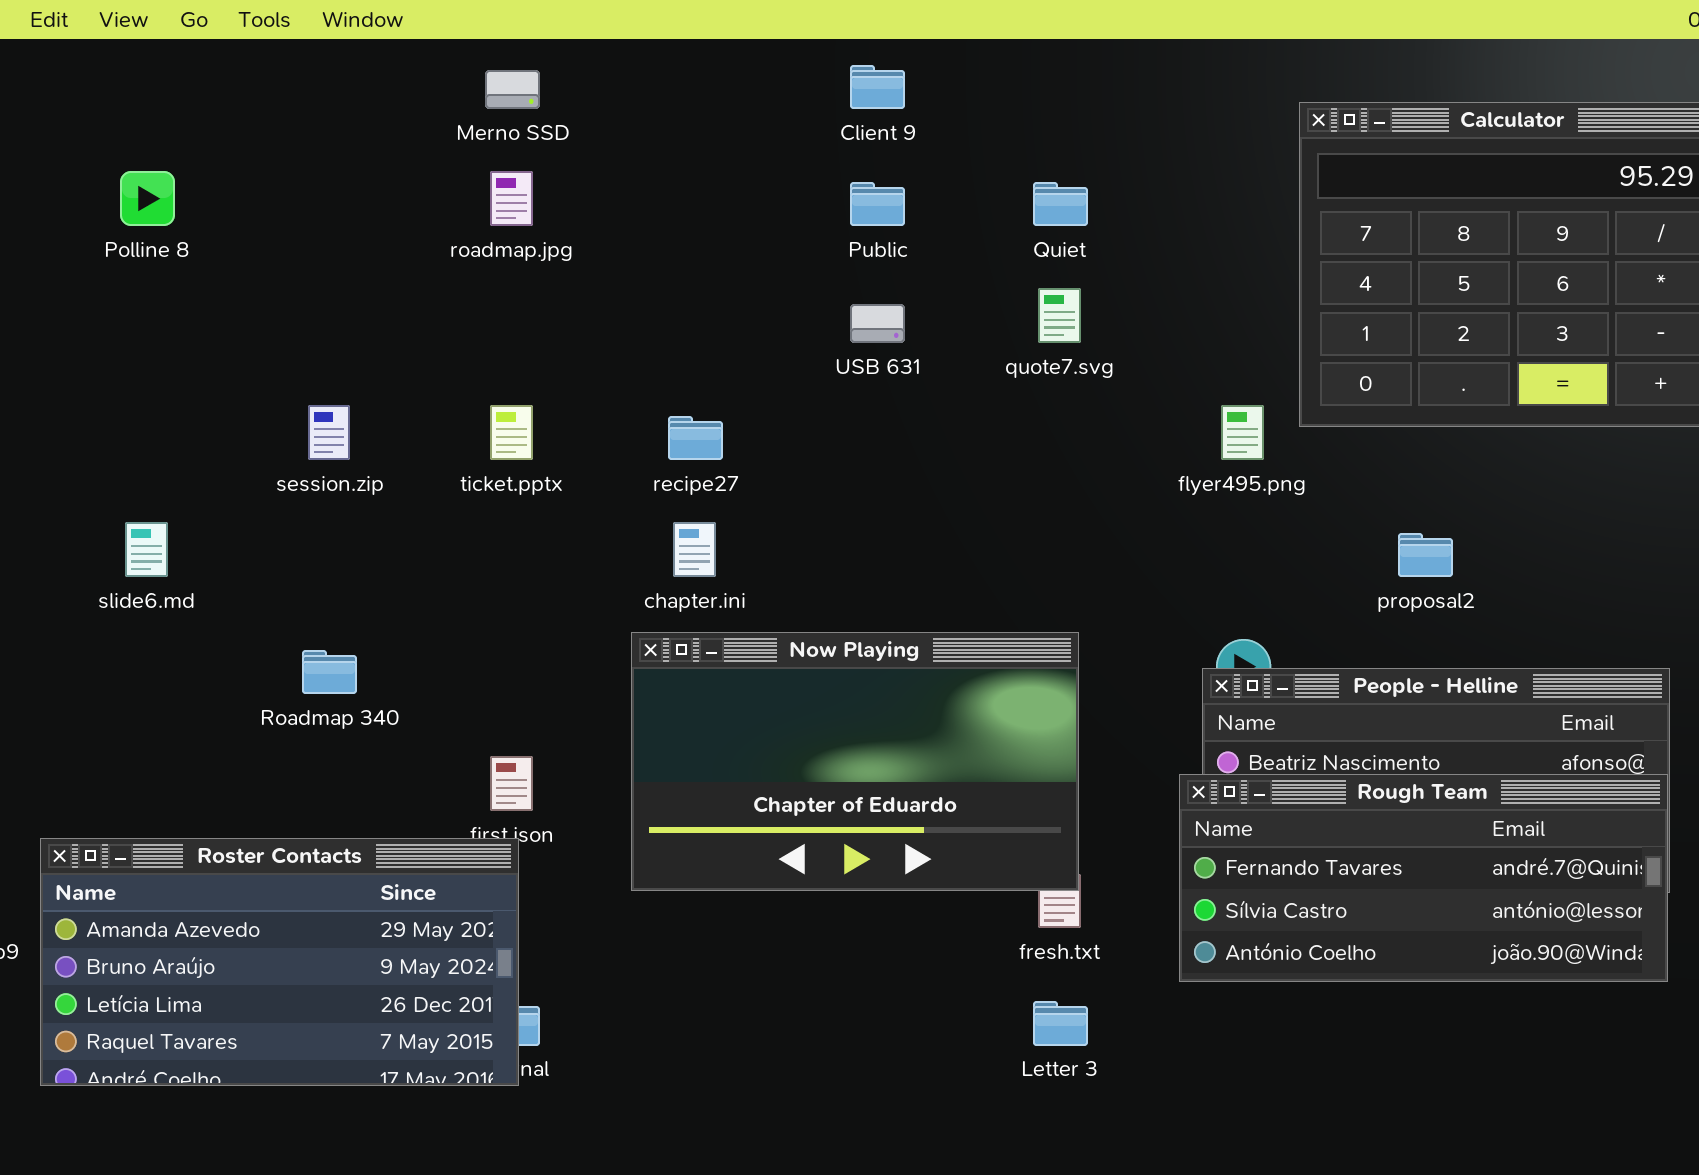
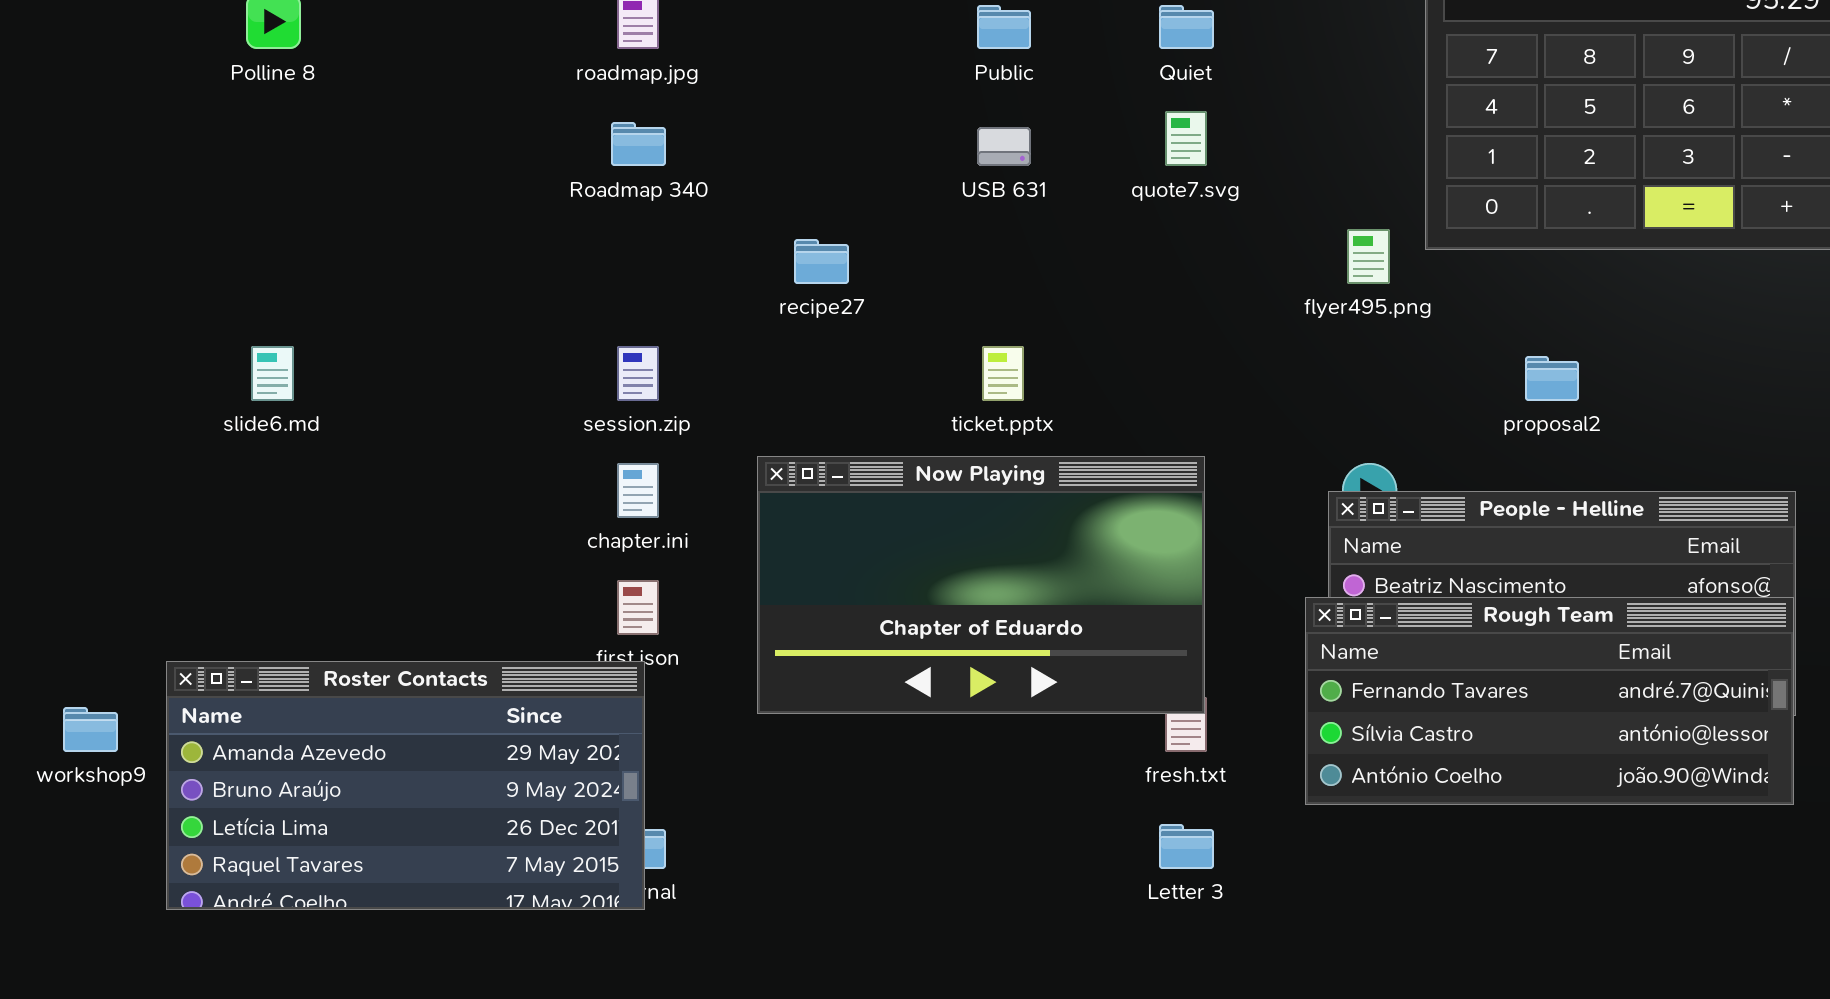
session.zip: [308,405,350,460] -> [617,346,659,401], moved
ticket.pptx: [490,405,533,460] -> [982,346,1024,401], moved
chapter.ini: [673,522,716,577] -> [617,463,659,518], moved
Roadmap 340: [302,650,357,694] -> [611,122,666,166], moved

